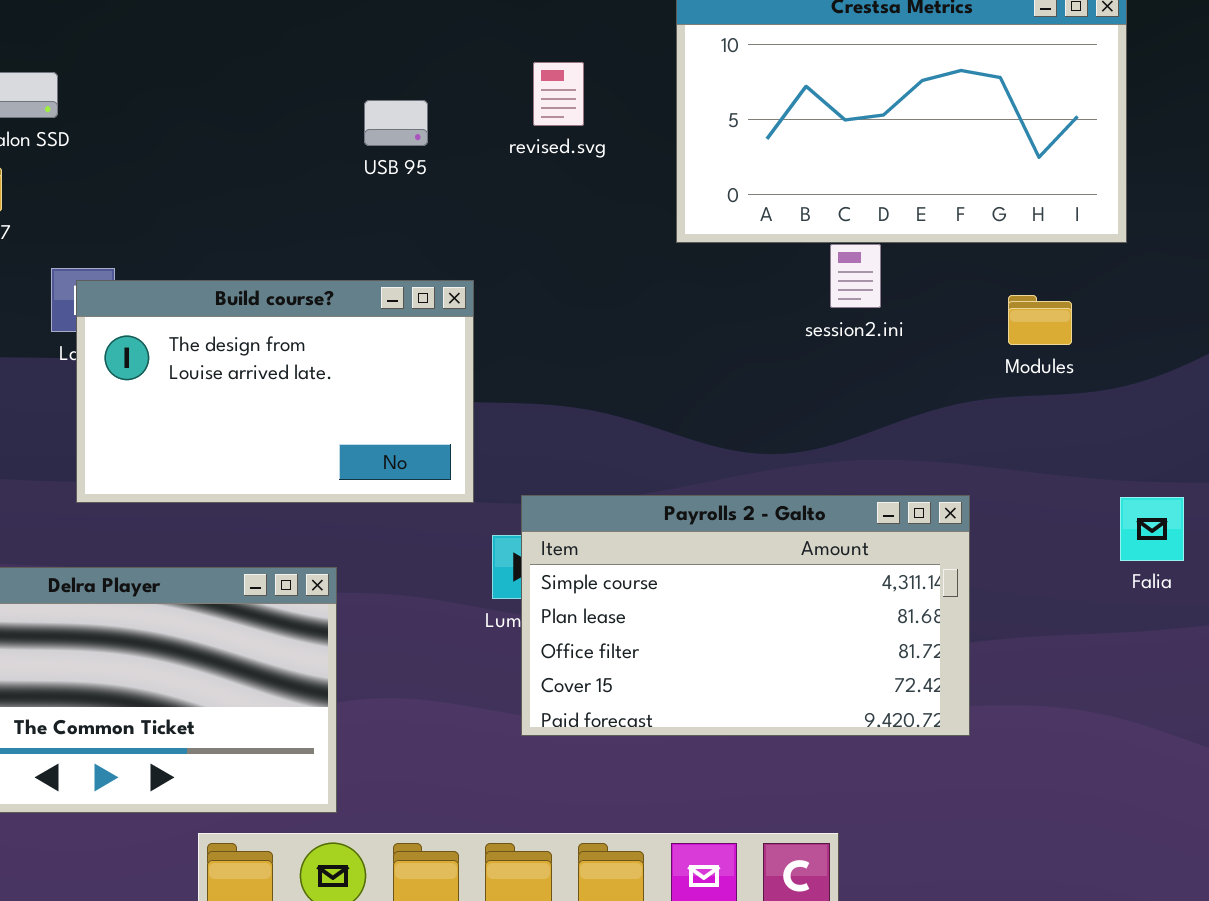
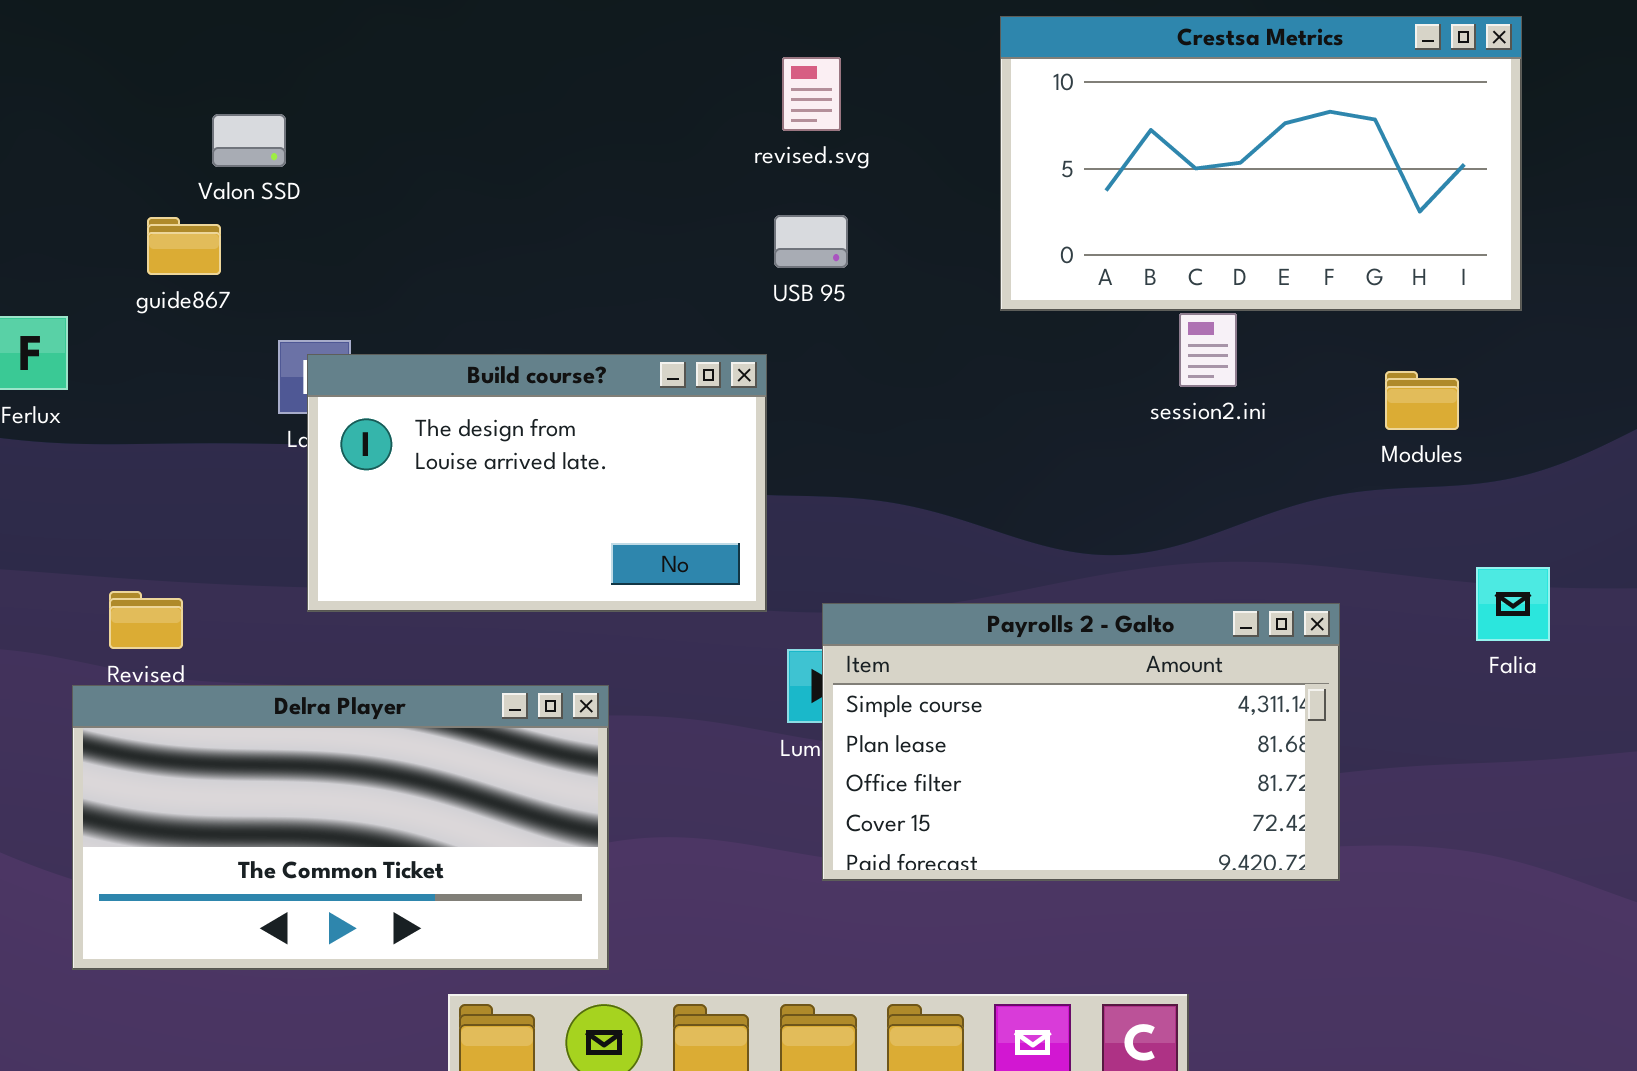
revised.svg: [533,62,584,126] -> [782,57,841,131], moved
USB 95: [364,100,428,146] -> [774,215,848,268], moved
Falia: [1120,497,1184,561] -> [1476,567,1550,641], moved

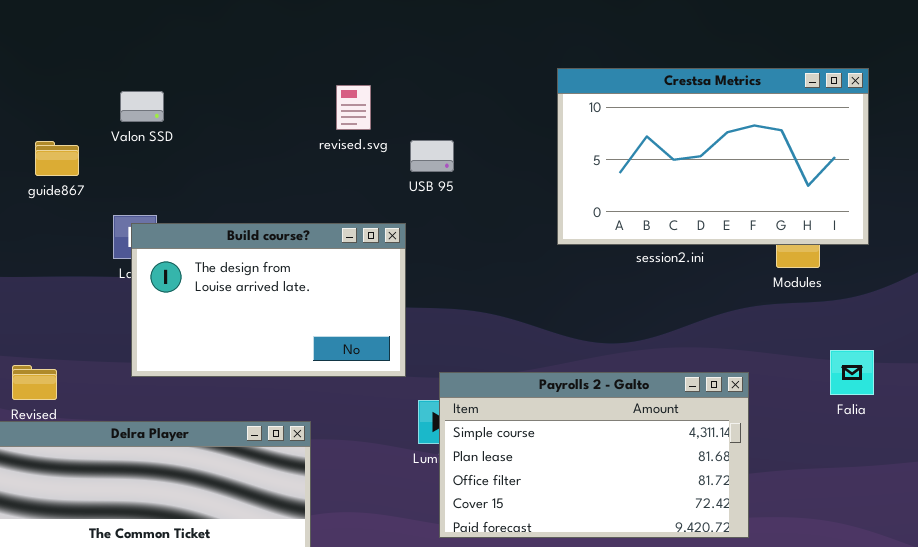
Crestsa Metrics: [1000,16,1522,311] -> [557,68,869,245], moved
revised.svg: [782,57,841,131] -> [336,85,371,130], moved
Valon SSD: [212,114,286,167] -> [120,91,164,122], moved

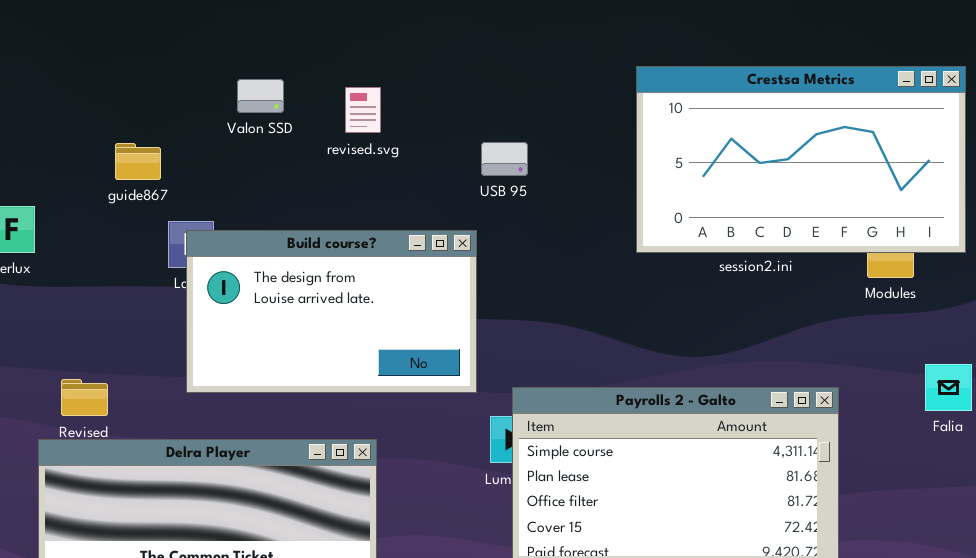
revised.svg: [336,85,371,130] -> [345,87,381,133], moved
Valon SSD: [120,91,164,122] -> [237,79,284,113], moved
guide867: [35,141,79,176] -> [115,143,161,180], moved

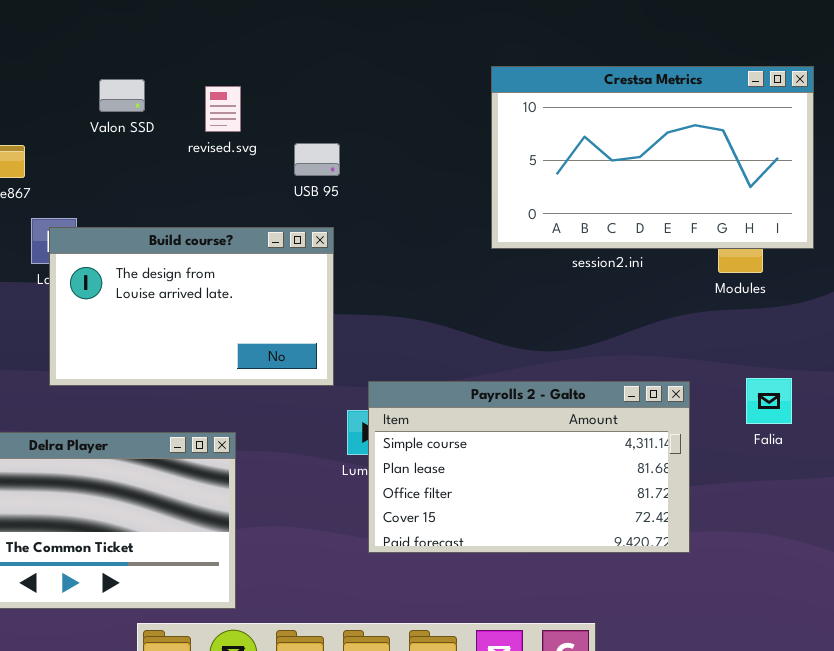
USB 95: [481,142,528,176] -> [294,143,340,176], moved
Falia: [925,364,972,411] -> [746,378,792,424], moved

